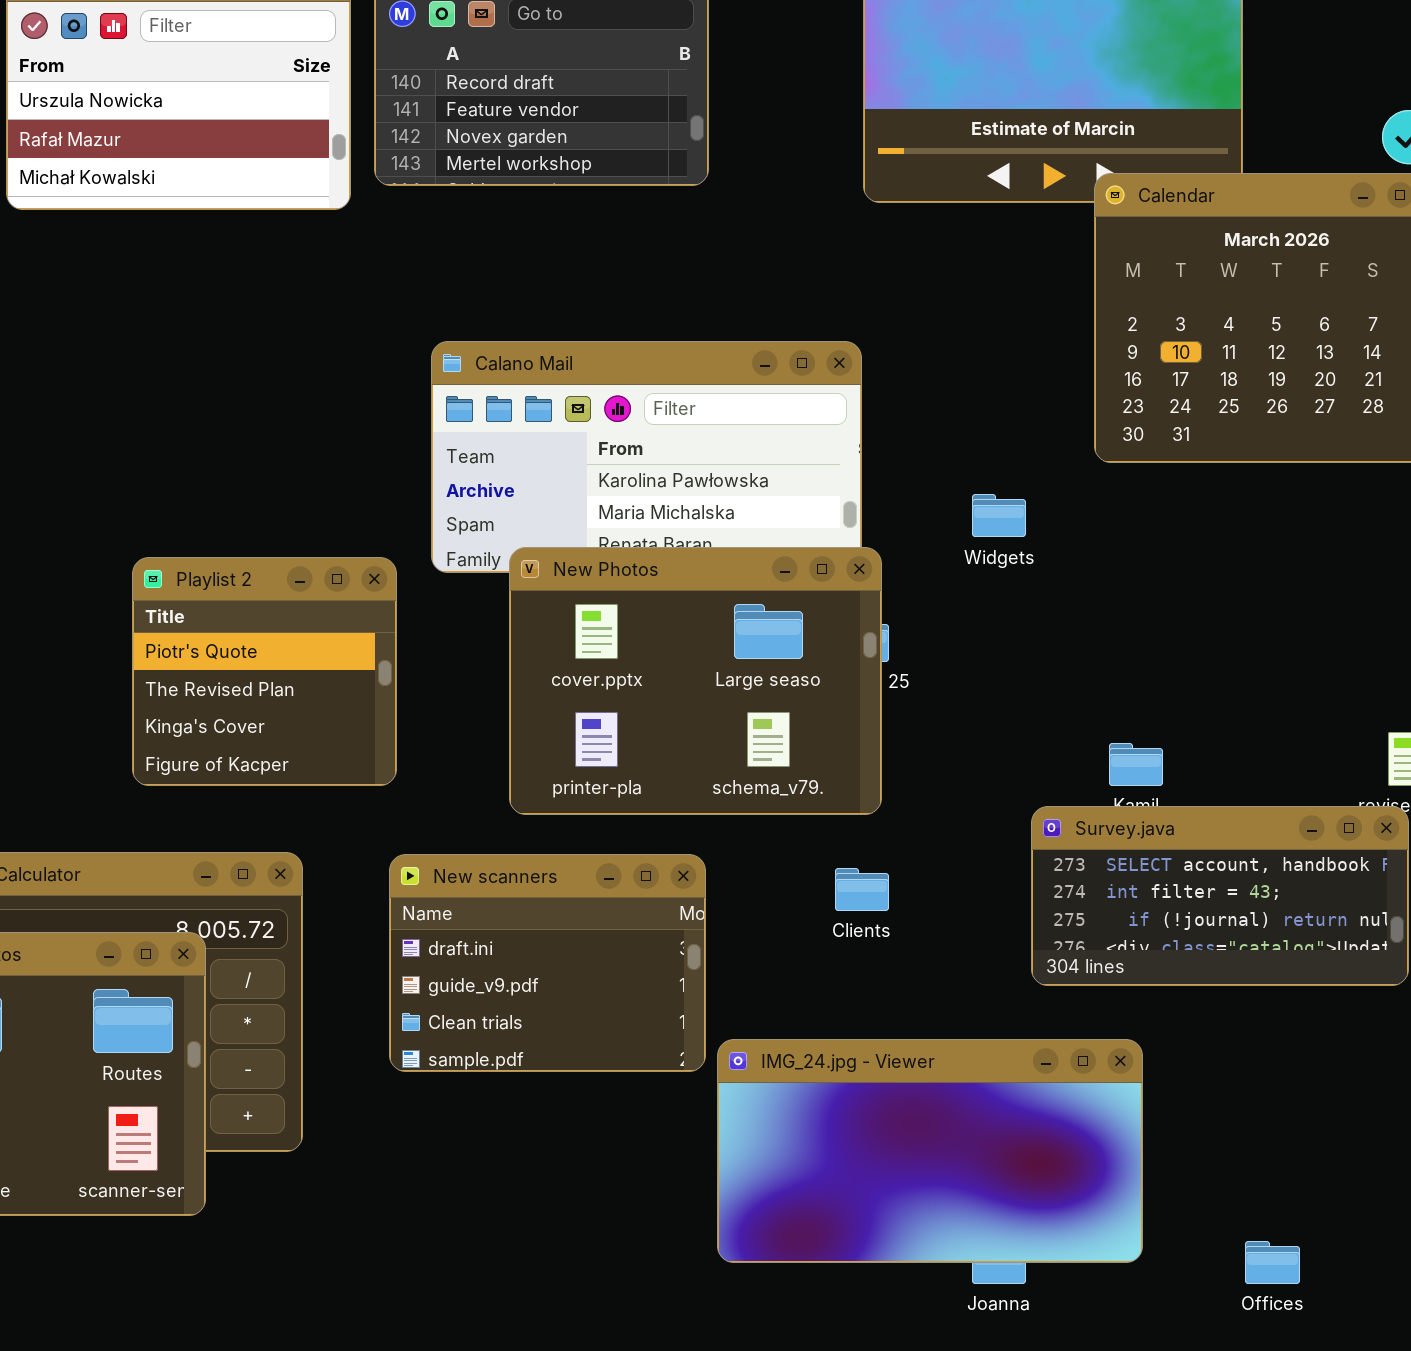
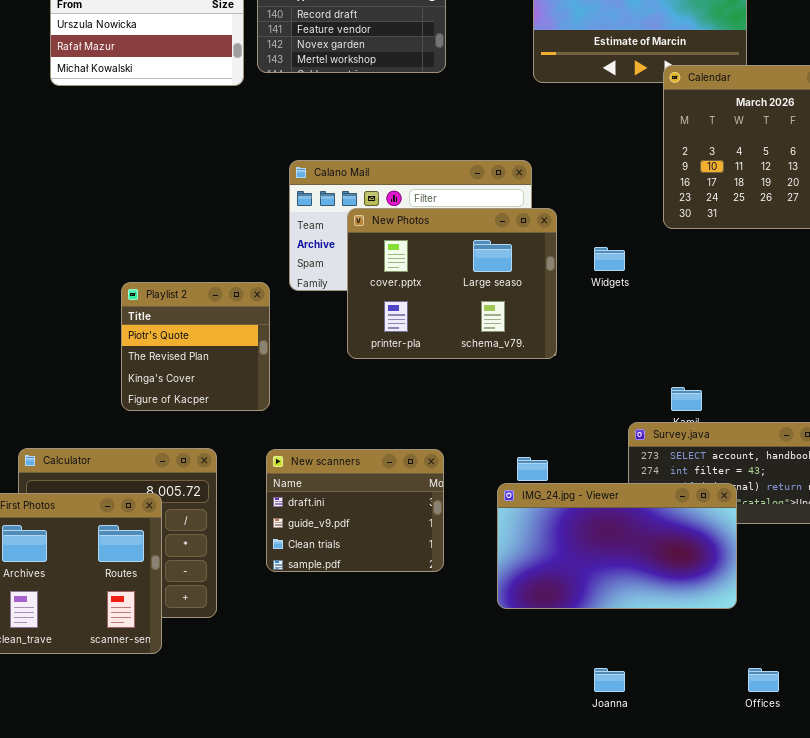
New Photos: [509,547,882,815] -> [347,208,557,359], moved
IMG_24.jpg - Viewer: [717,1039,1143,1263] -> [497,483,737,609], moved

